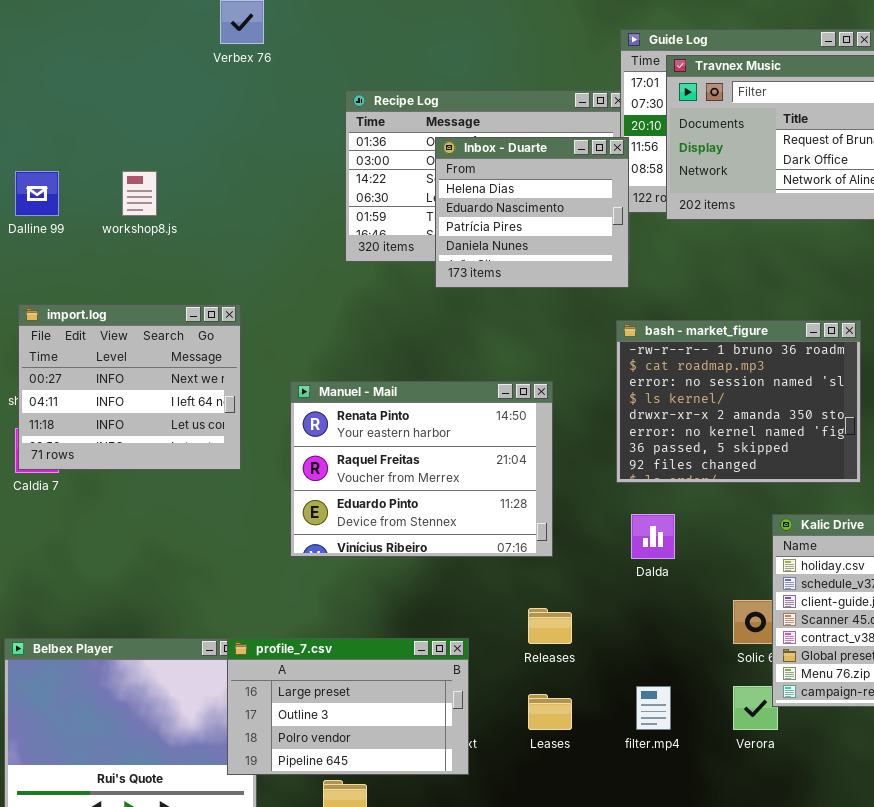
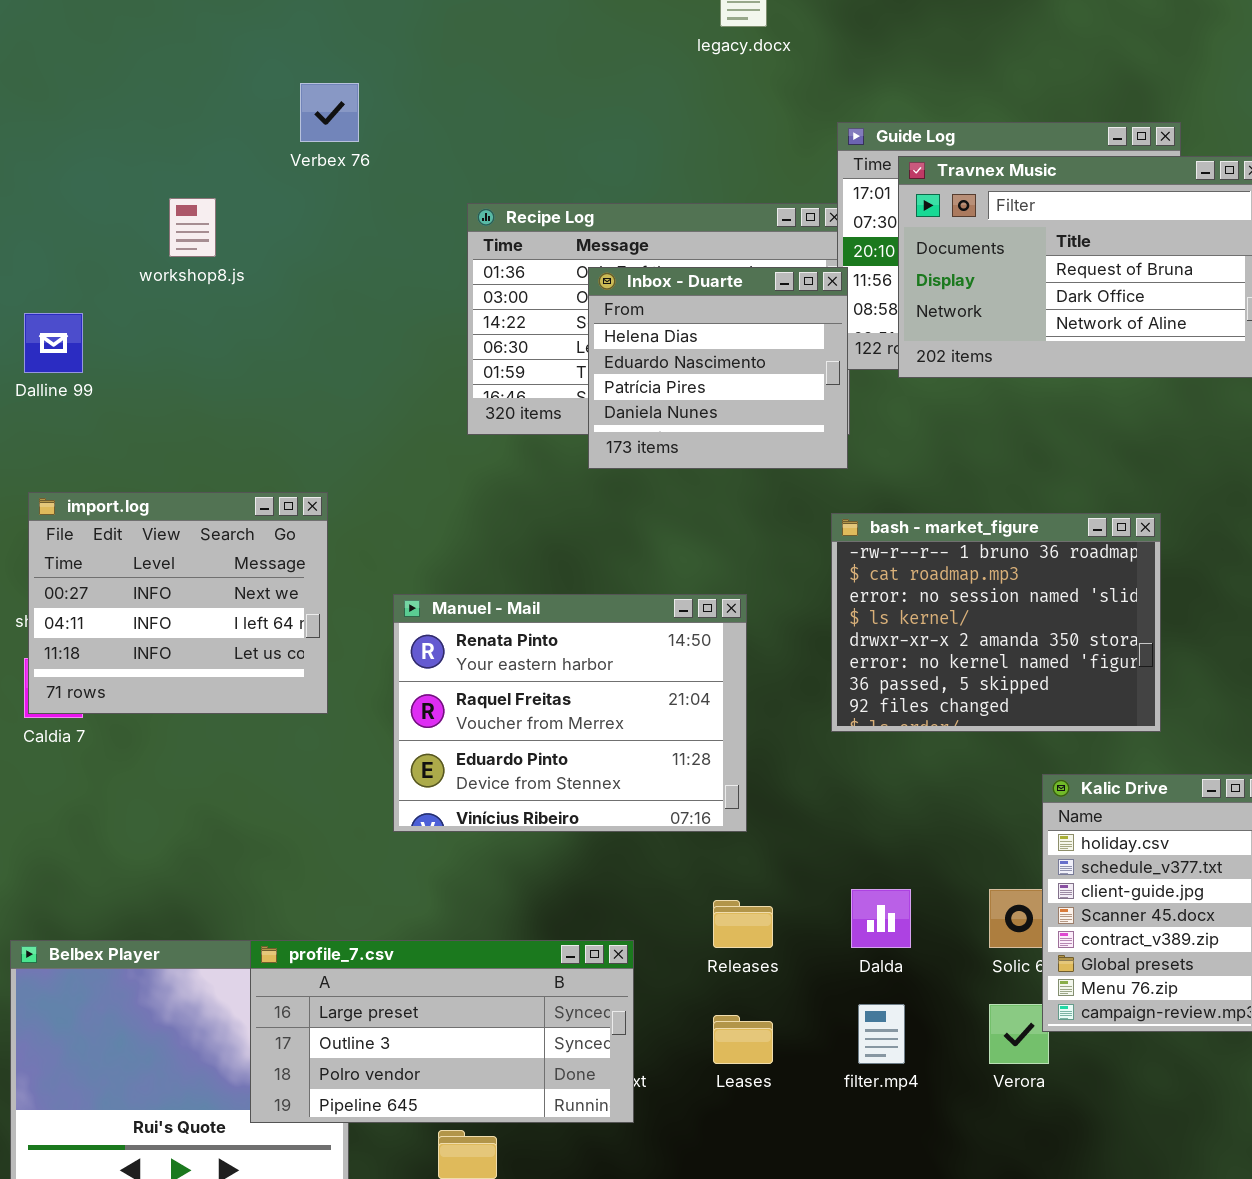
workshop8.js: [122,171,157,216] -> [169,198,216,257], moved
Dalda: [631,514,675,559] -> [851,889,911,948], moved
profile_7.csv: [227,638,469,775] -> [250,940,634,1123], resized

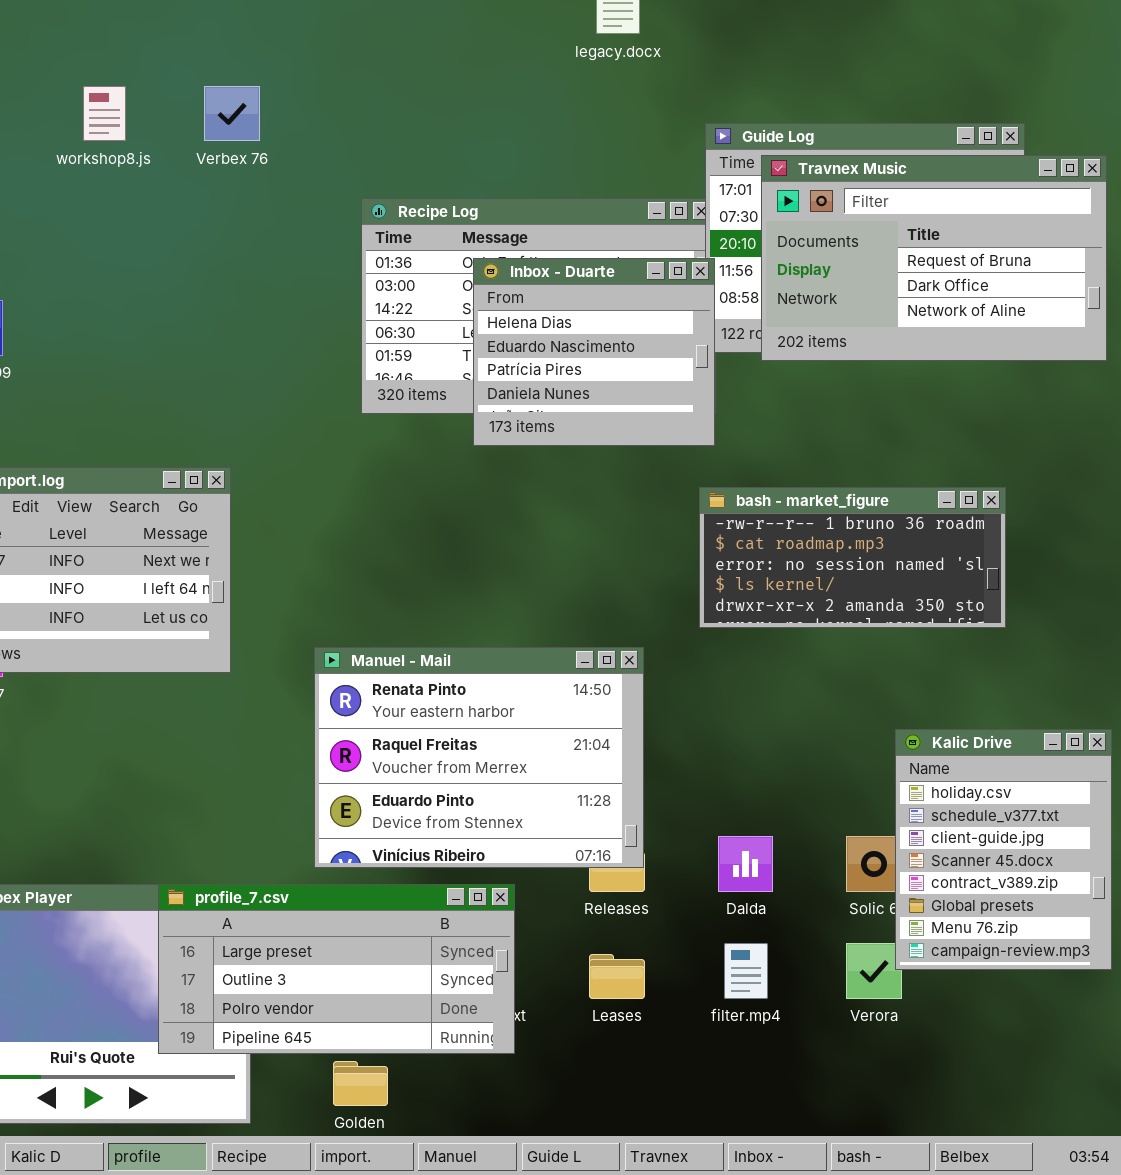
workshop8.js: [169,198,216,257] -> [83,86,126,141], moved
bash - market_figure: [831,513,1161,732] -> [699,487,1006,628], resized
Manuel - Mail: [393,594,747,832] -> [314,647,644,868], moved

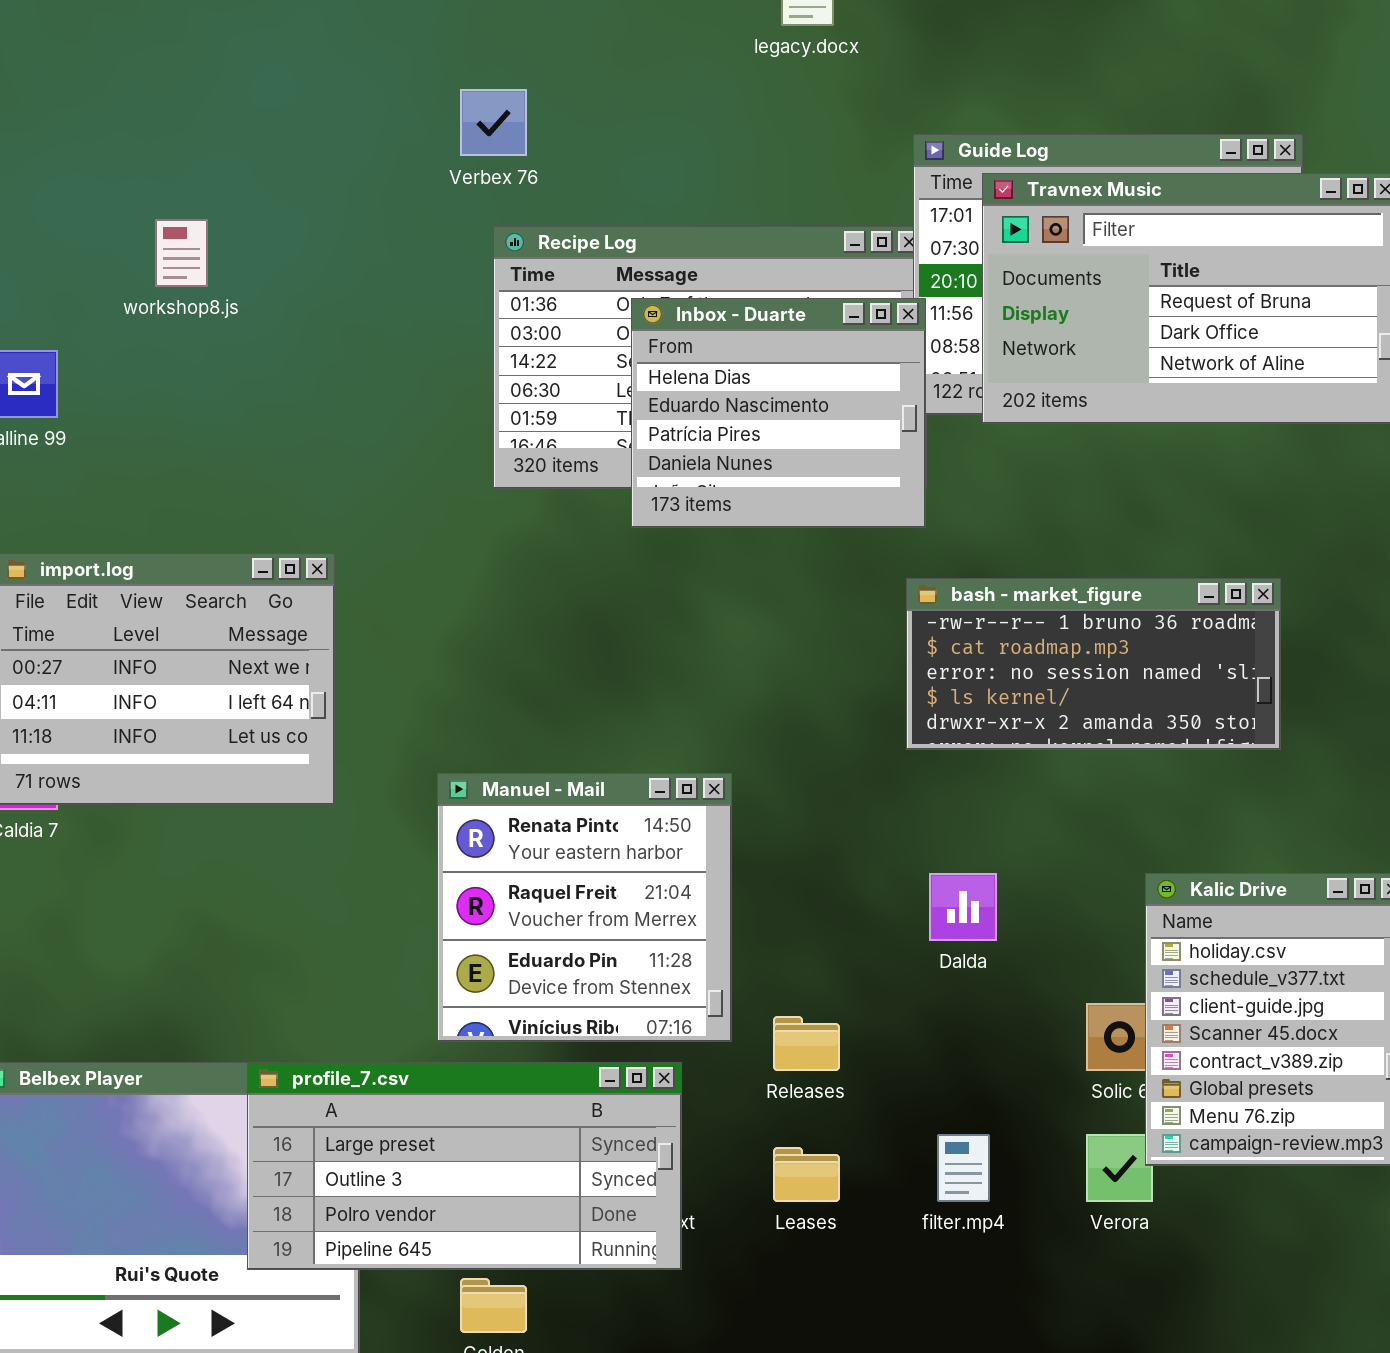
workshop8.js: [83,86,126,141] -> [155,219,208,287], moved
Verbex 76: [204,86,260,141] -> [460,89,527,156], moved
Manuel - Mail: [314,647,644,868] -> [437,773,732,1042], resized
Dalda: [718,836,773,892] -> [929,873,997,941], moved

